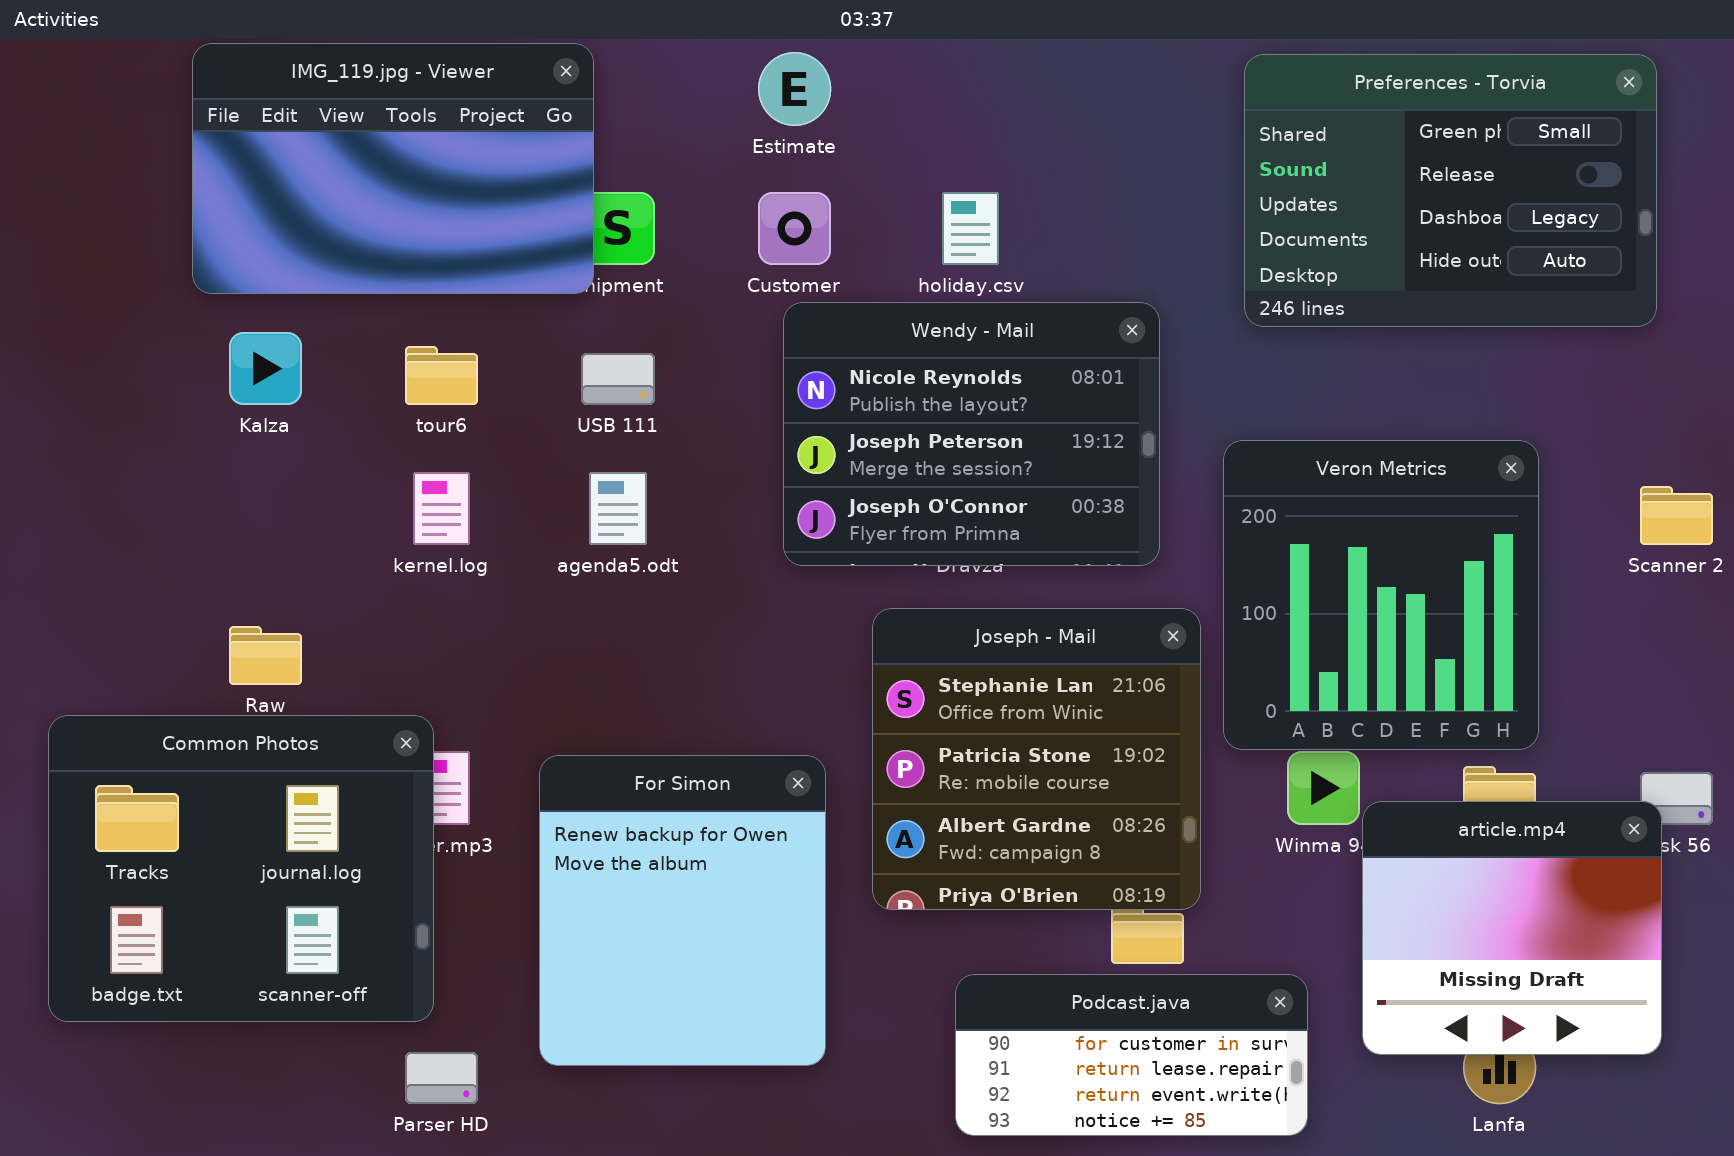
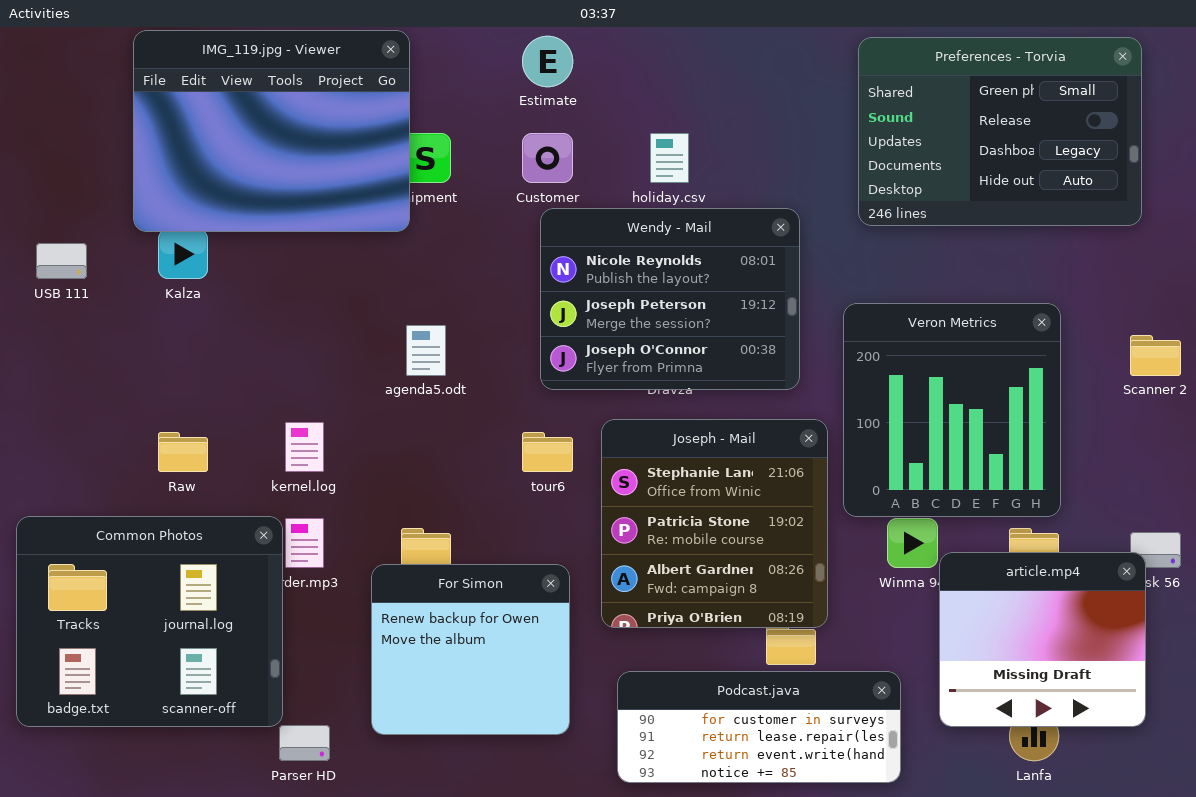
IMG_119.jpg - Viewer: [192,43,594,294] -> [133,30,410,232], resized
tour6: [405,346,478,405] -> [522,432,573,472], moved
USB 111: [581,353,655,405] -> [36,243,87,279], moved
kernel.log: [413,472,470,545] -> [285,422,324,472], moved
Common Photos: [48,715,434,1022] -> [16,516,283,727], moved
For Simon: [539,755,826,1066] -> [371,564,570,735], resized
Podcast.java: [955,974,1308,1136] -> [617,671,901,783], resized

